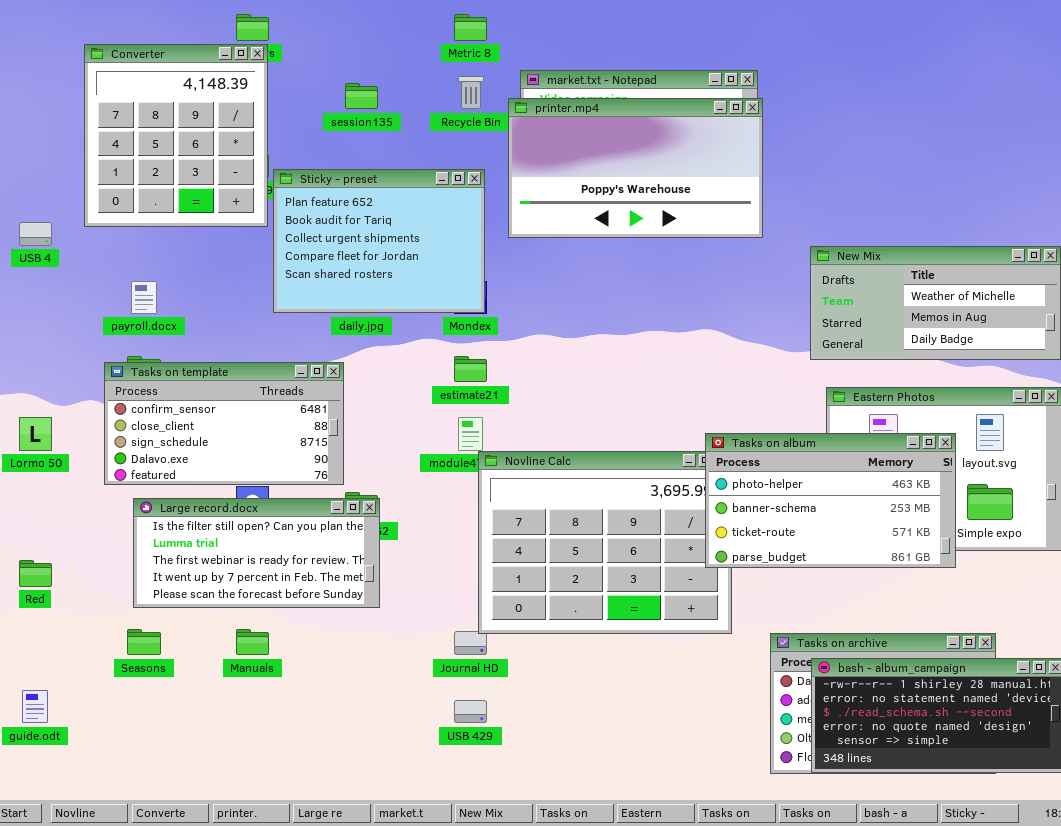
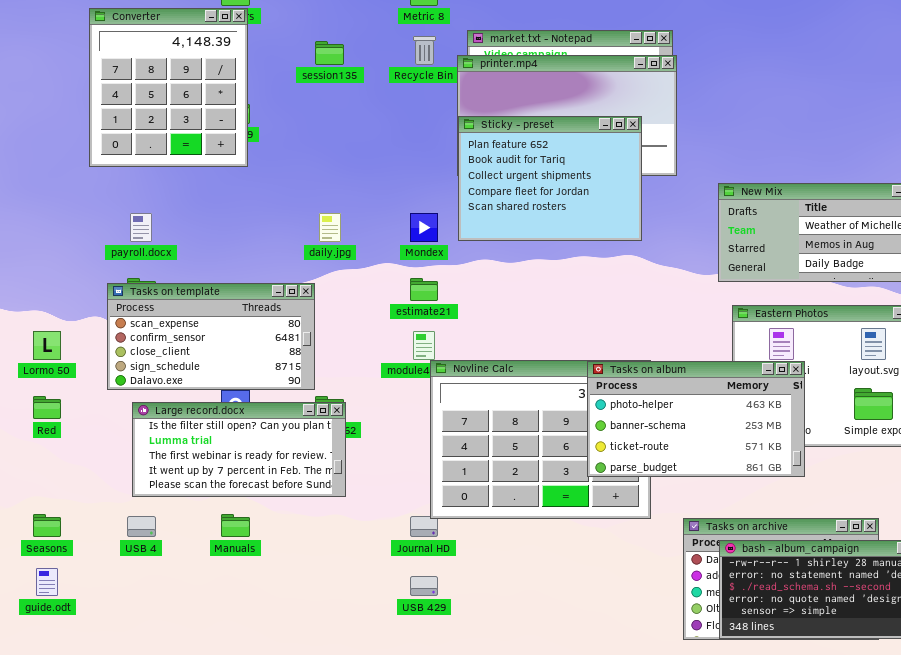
Sticky - preset: [273,169,485,313] -> [458,116,642,241], moved
USB 4: [19,222,52,246] -> [127,516,156,537], moved
Tasks on template: [104,362,344,485] -> [107,283,315,390], scrolled up 1 row
Tasks on album: [705,433,956,568] -> [587,361,805,477], moved
Red: [19,560,52,587] -> [33,396,61,419], moved
Seasons: [127,629,161,655] -> [33,514,61,537], moved

